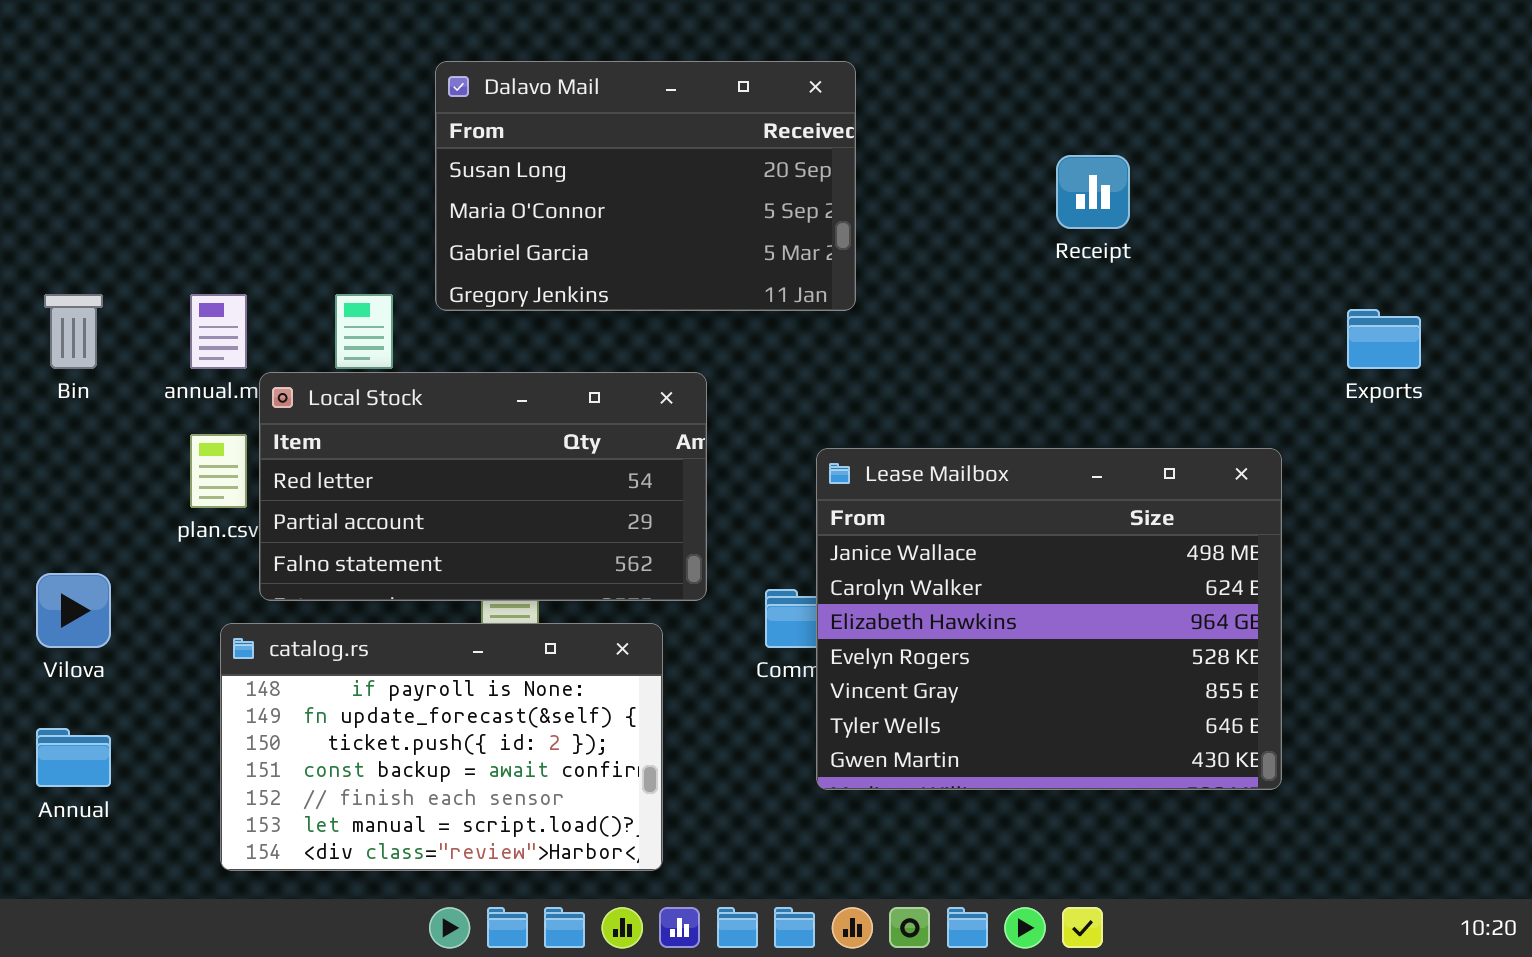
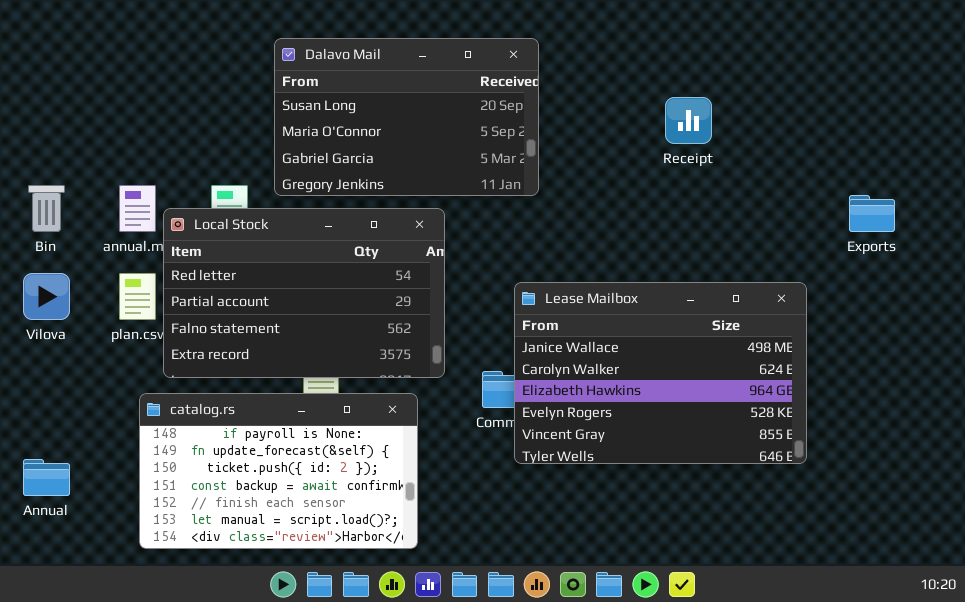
Local Stock: [259,372,707,601] -> [163,208,445,378], resized
Lease Mailbox: [816,448,1282,790] -> [514,282,807,464], resized
Vilova: [36,573,111,648] -> [23,273,70,320], moved

